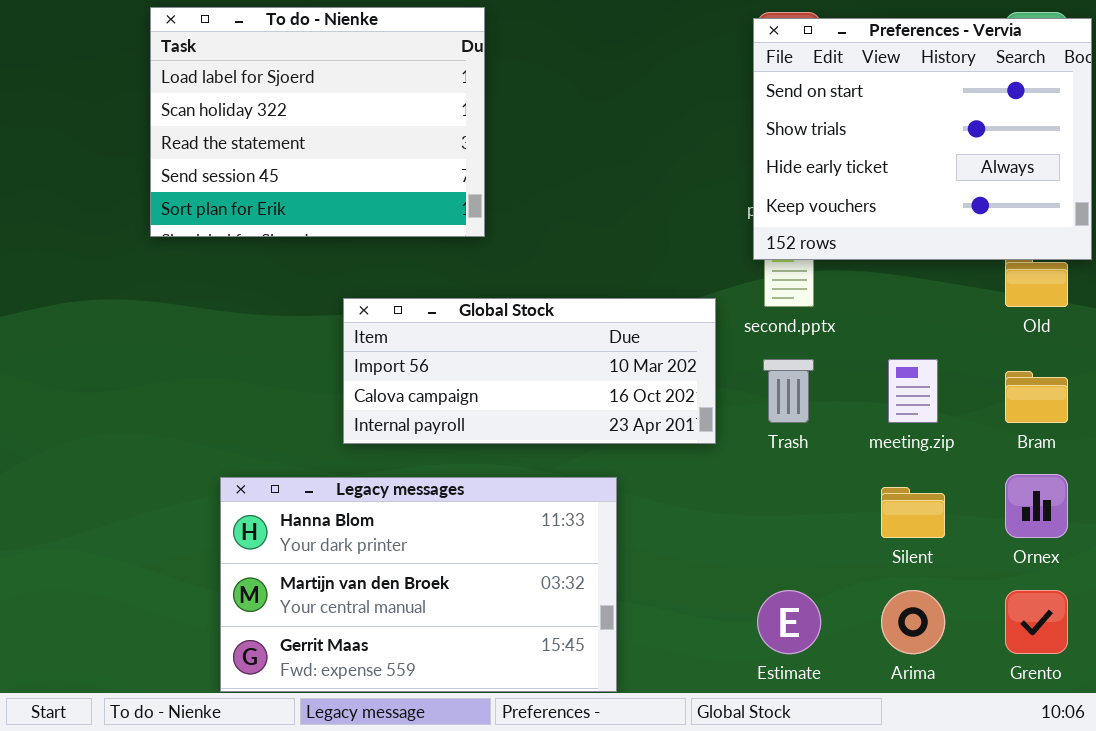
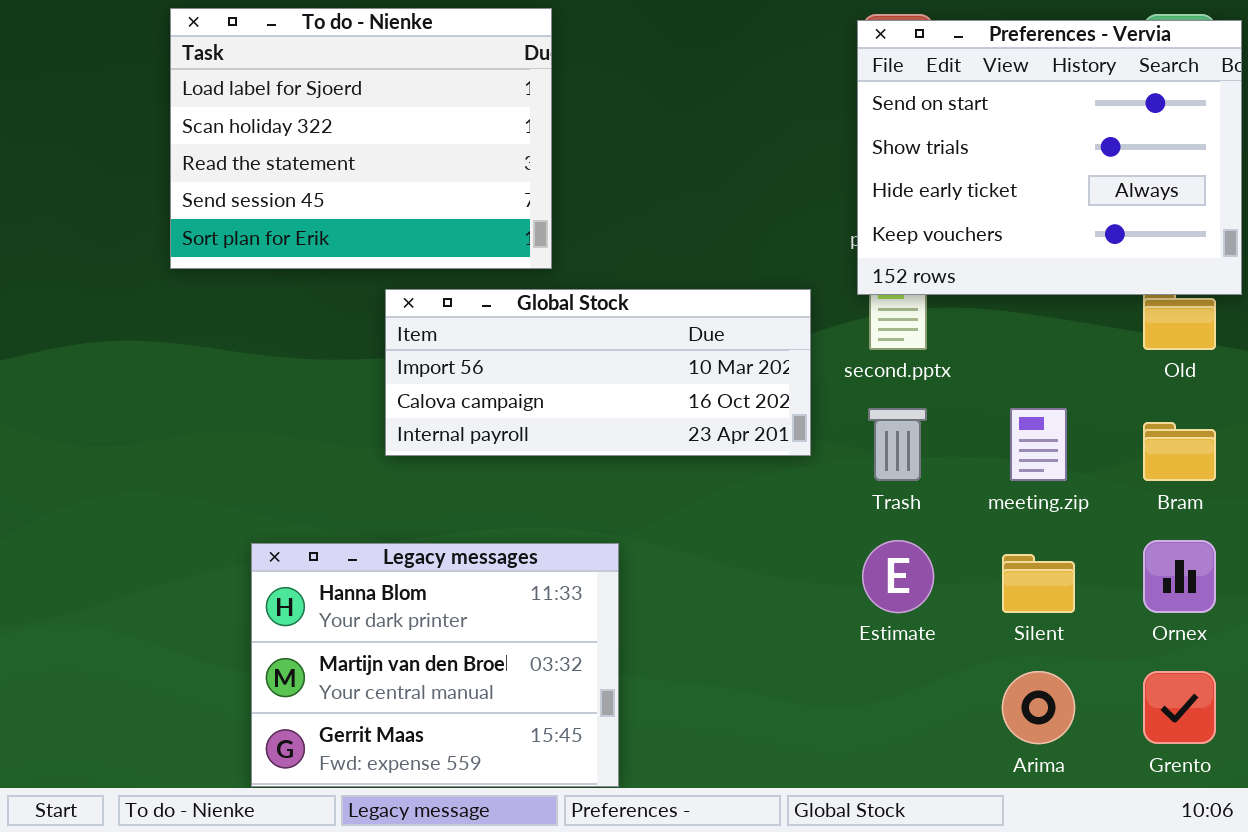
Global Stock: [343,298,716,444] -> [385,289,811,456], moved
Legacy messages: [220,477,617,692] -> [251,543,619,787], resized
Estimate: [757,590,821,654] -> [862,540,934,613], moved

